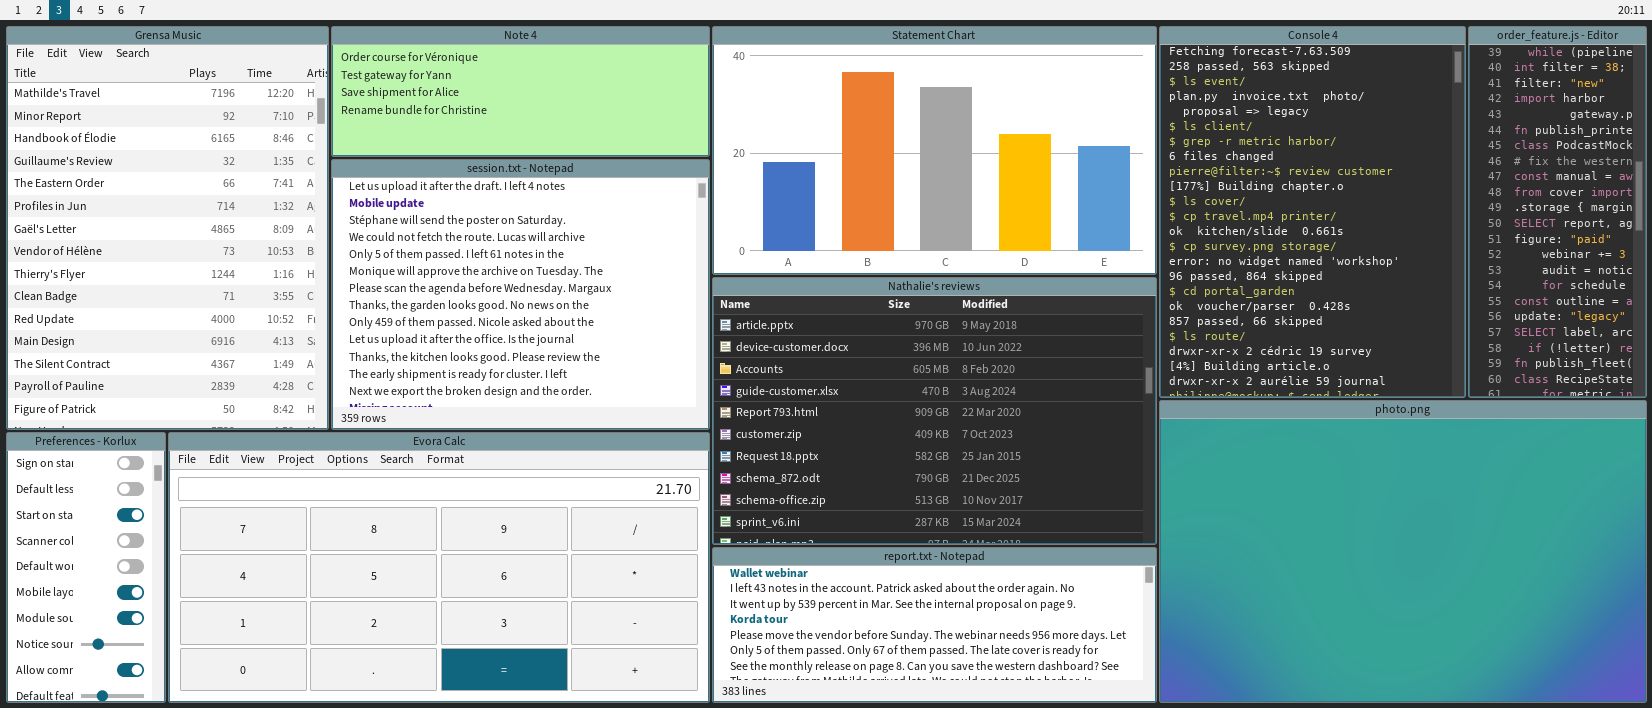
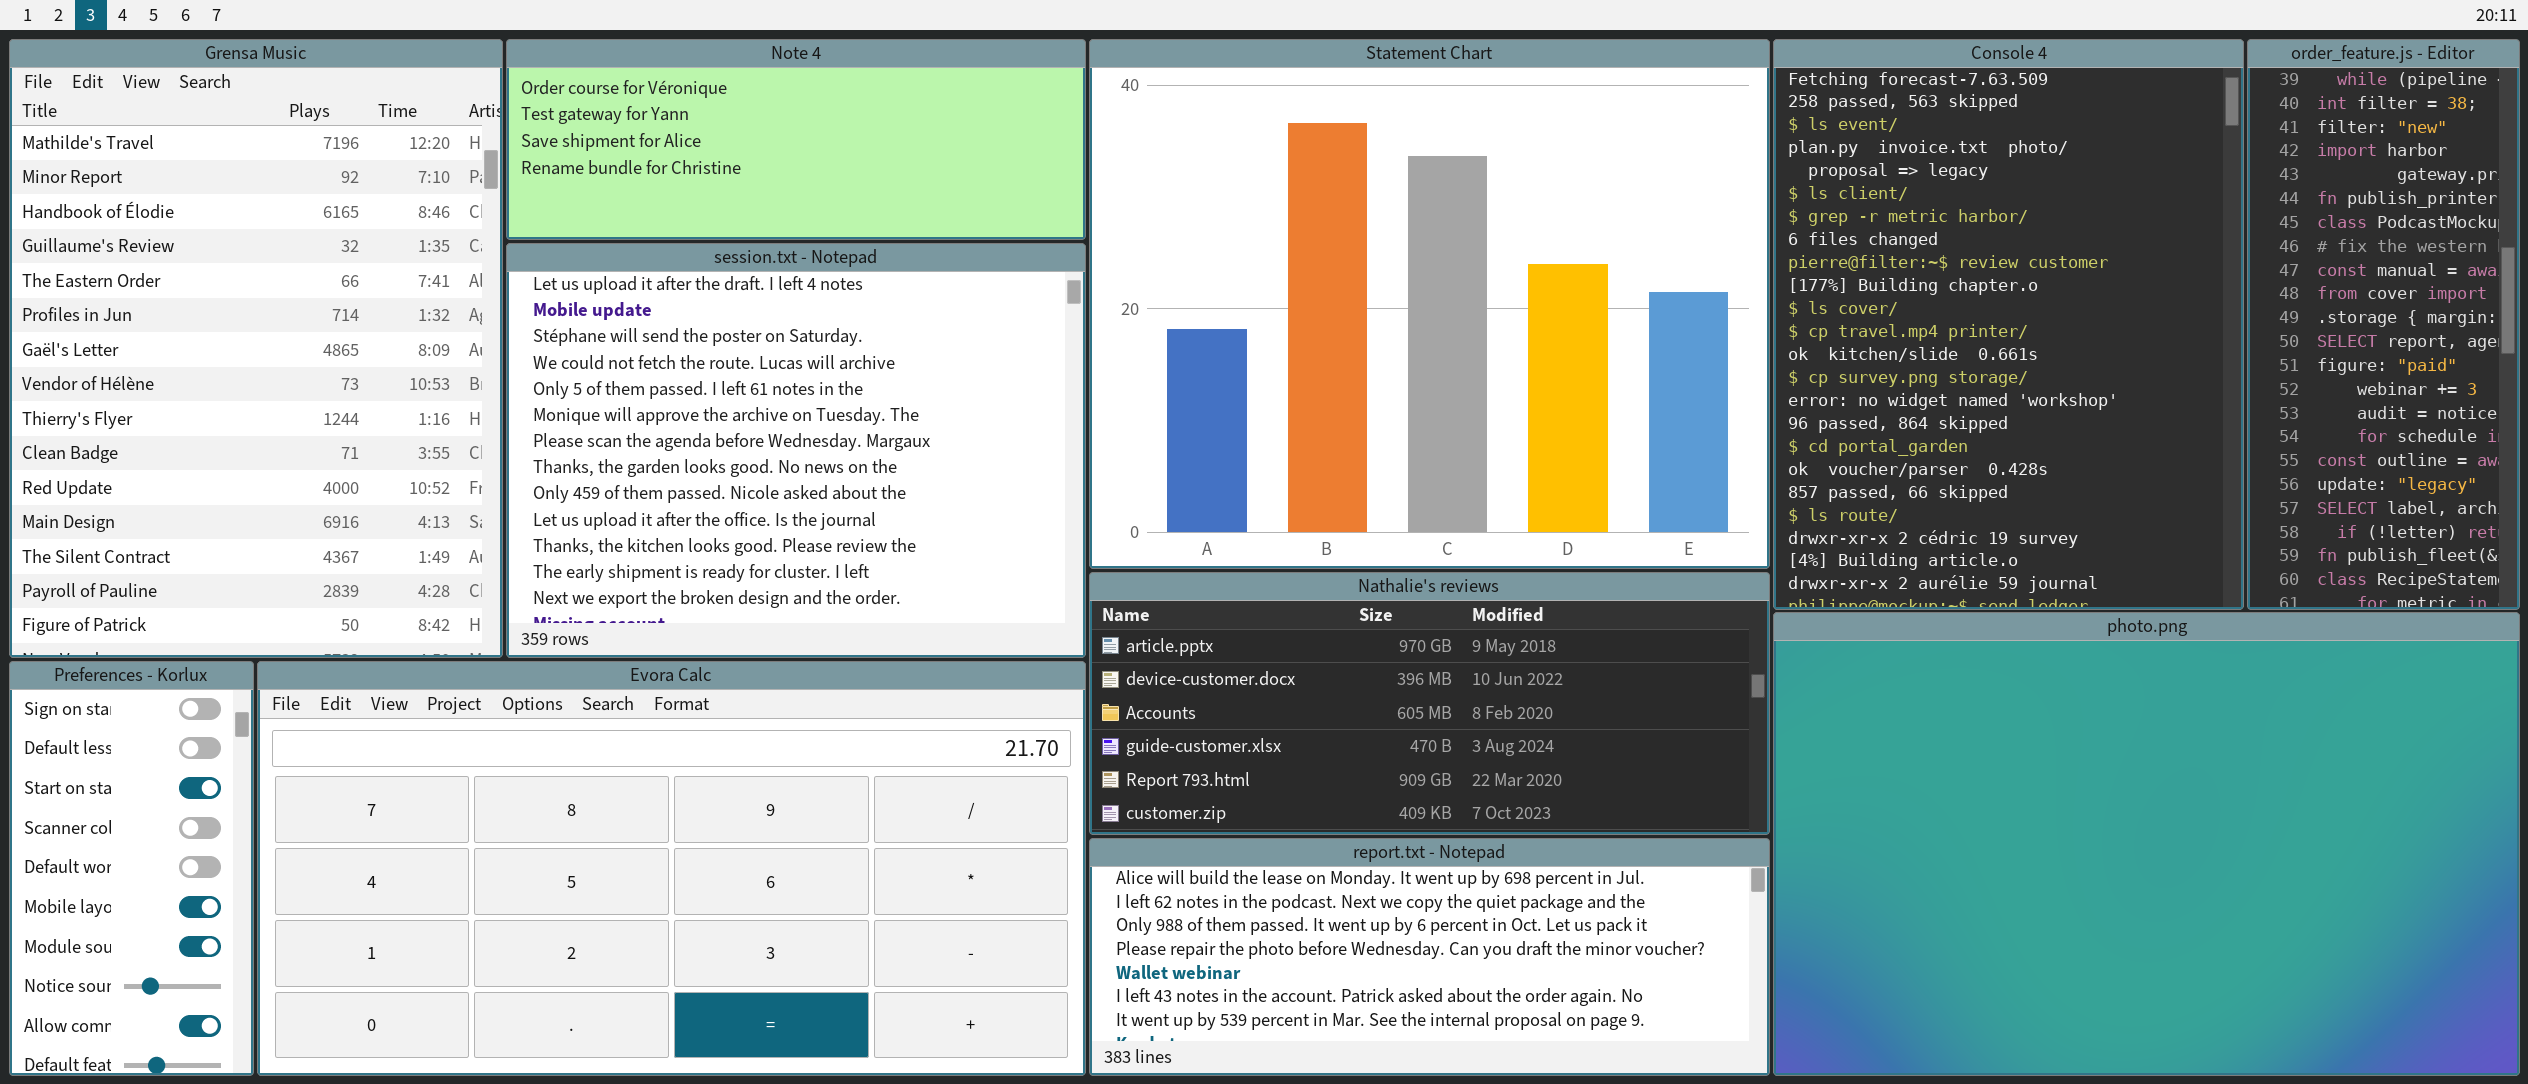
Statement Chart: [712,26,1157,275] -> [1089,39,1770,569], resized
Nathalie's reviews: [712,277,1157,545] -> [1089,572,1770,835], resized
report.txt - Notepad: [712,547,1157,703] -> [1089,838,1770,1076], scrolled up 4 rows

